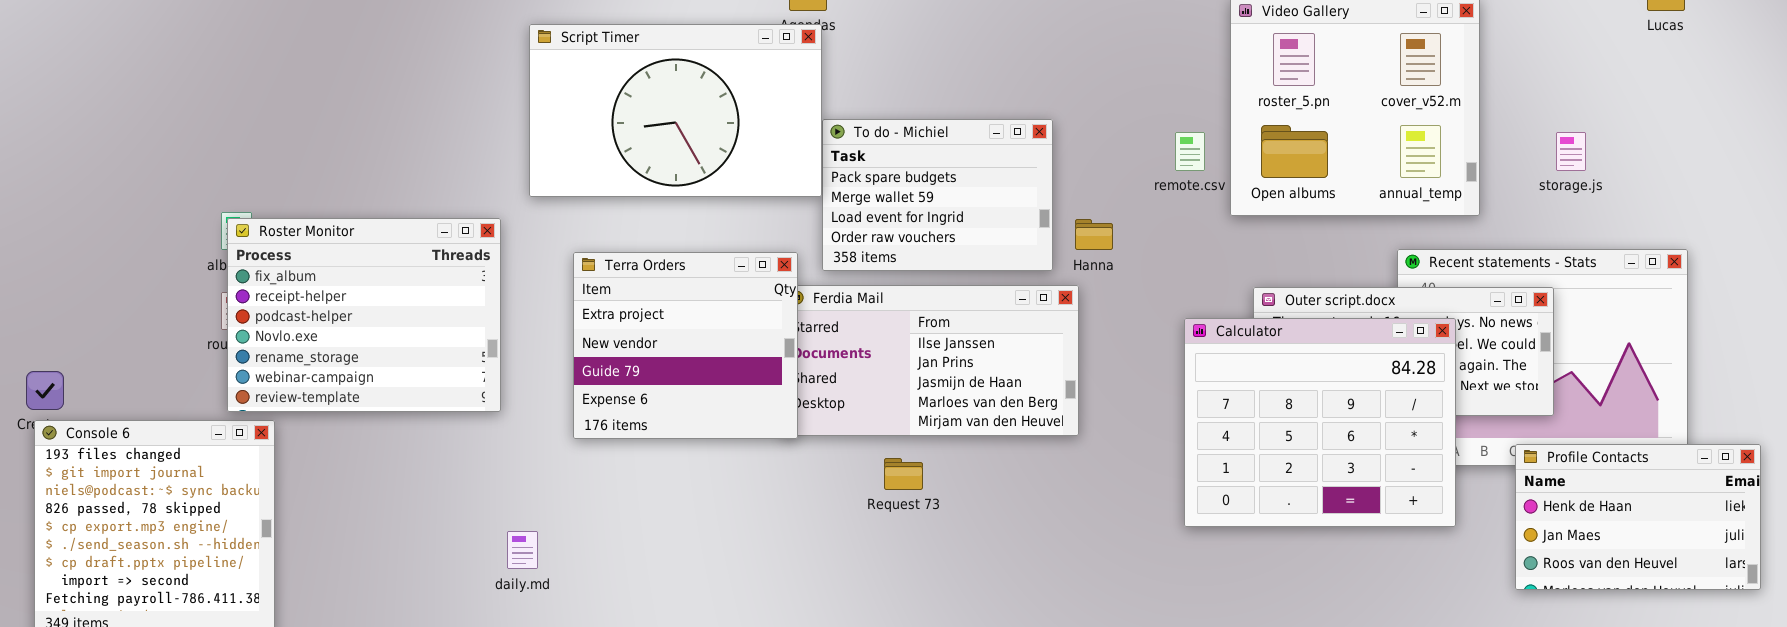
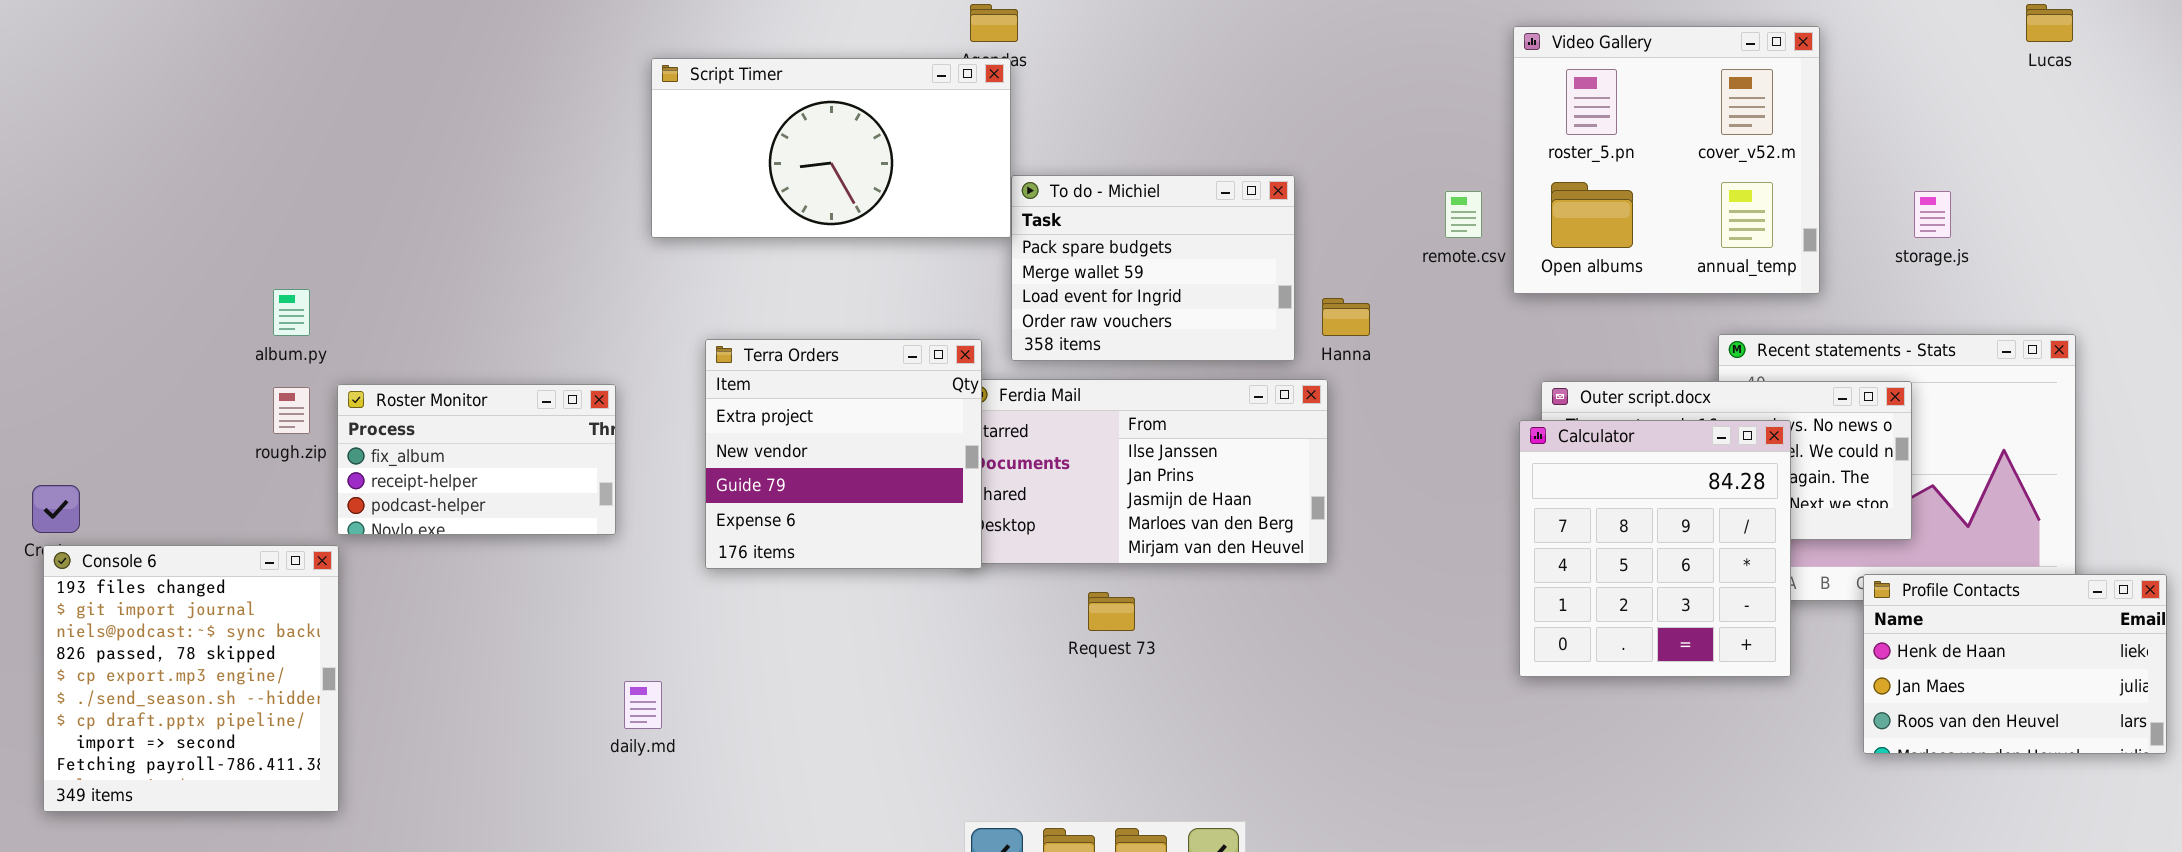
Script Timer: [529,24,822,197] -> [651,58,1011,238], resized
Roster Monitor: [227,218,501,412] -> [337,384,616,535], resized
Calculator: [1184,318,1456,527] -> [1519,420,1791,677], resized

